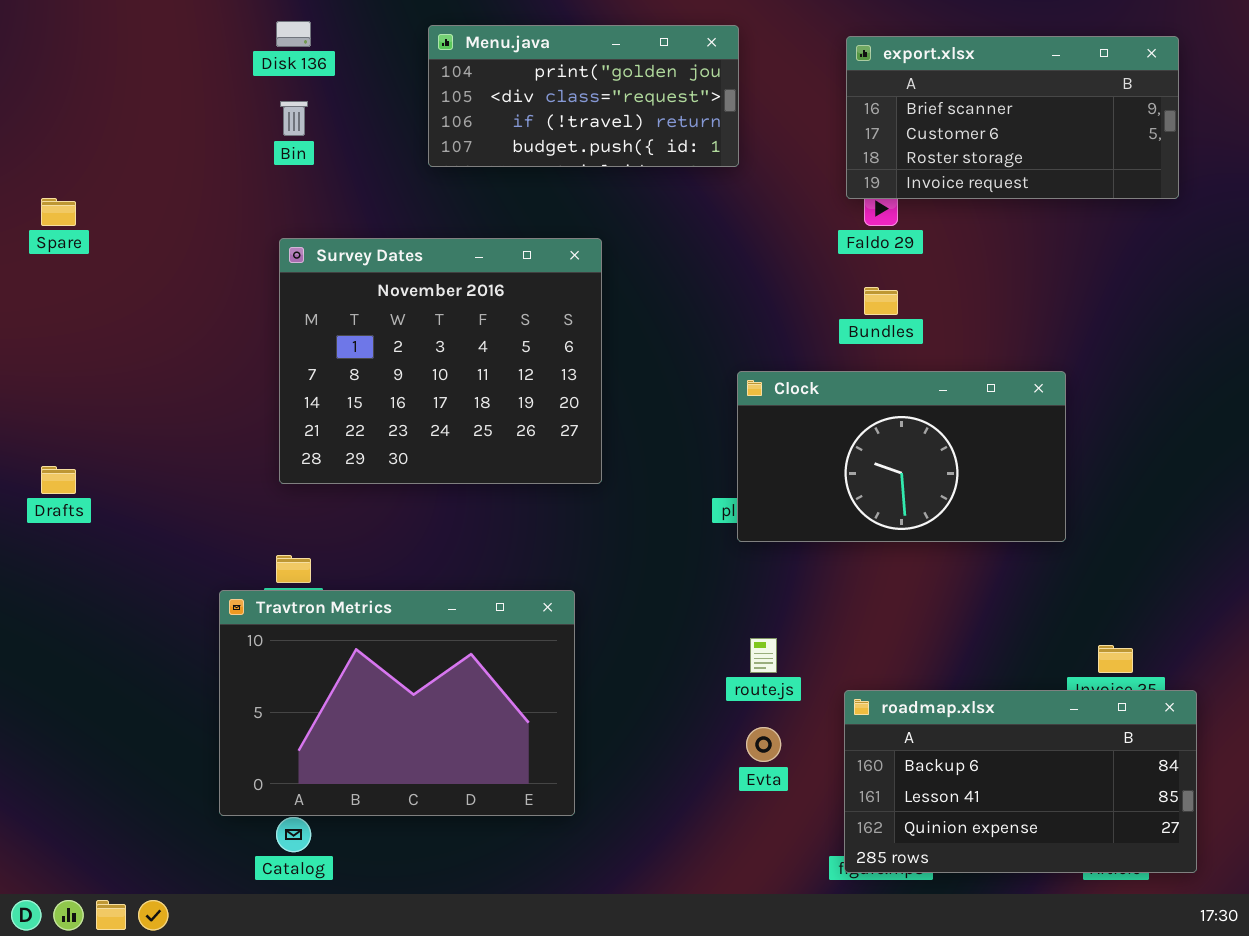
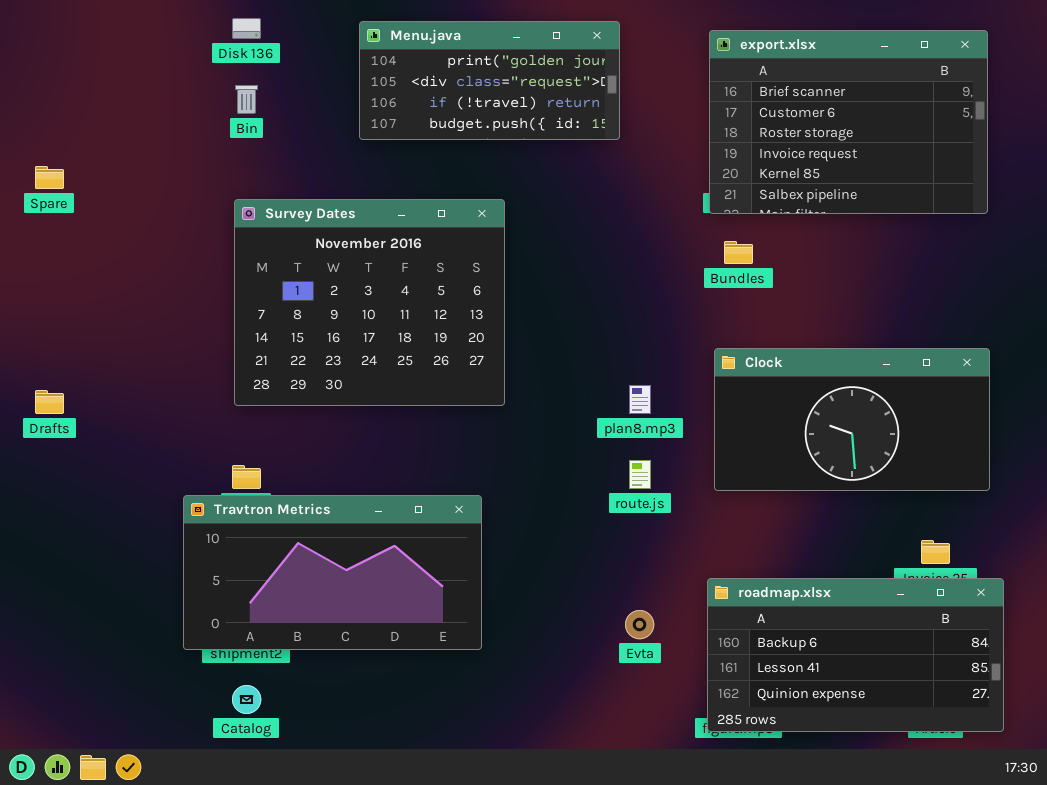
export.xlsx: [846,36,1179,199] -> [709,30,988,214], resized
Clock: [737,371,1066,542] -> [714,348,990,491], moved
Travtron Metrics: [219,590,575,816] -> [183,495,482,650], resized
route.js: [750,638,777,673] -> [629,460,651,489], moved

